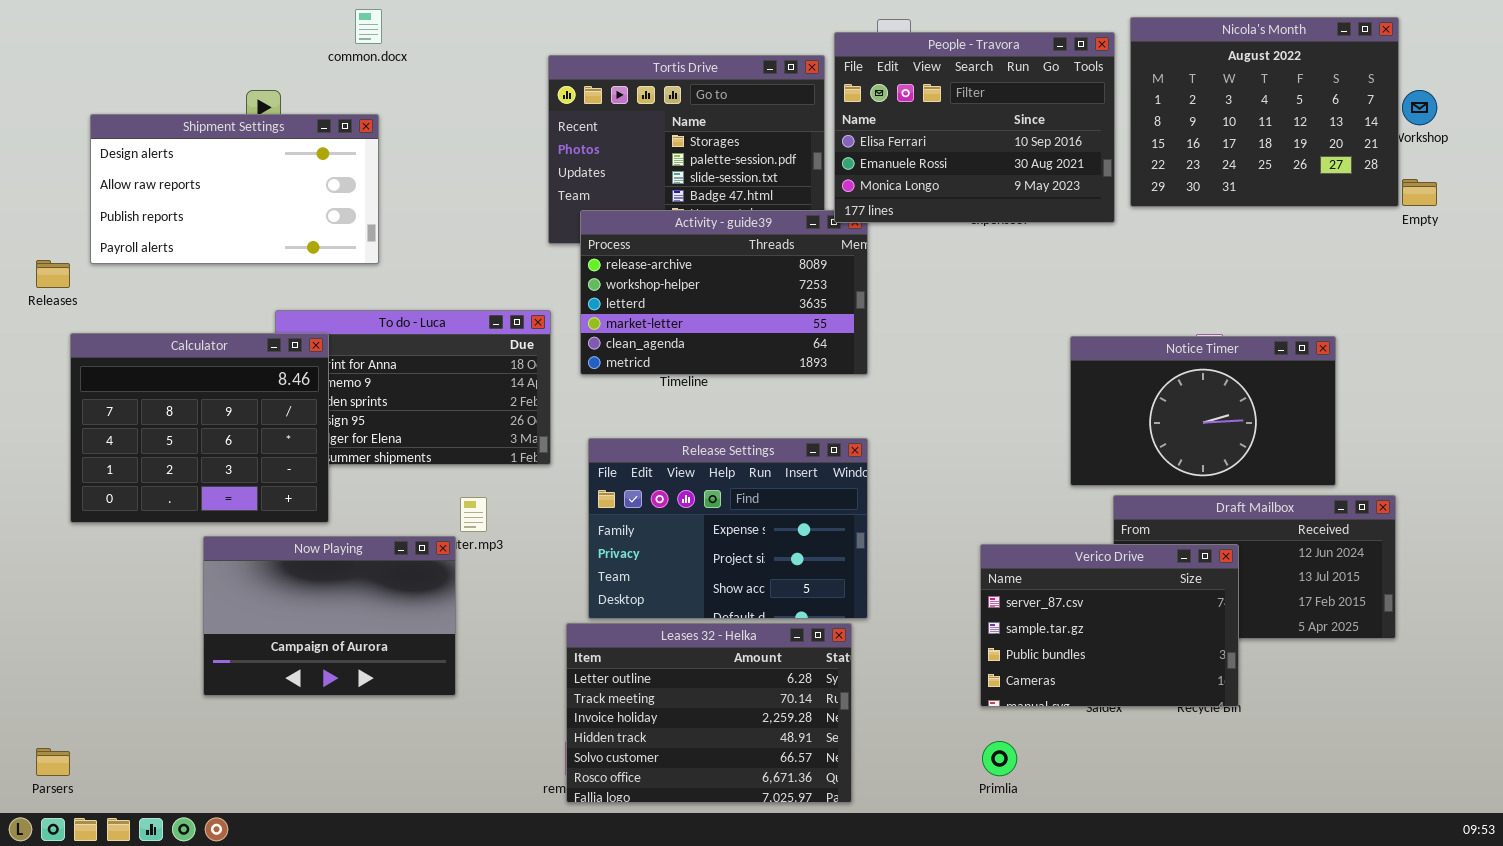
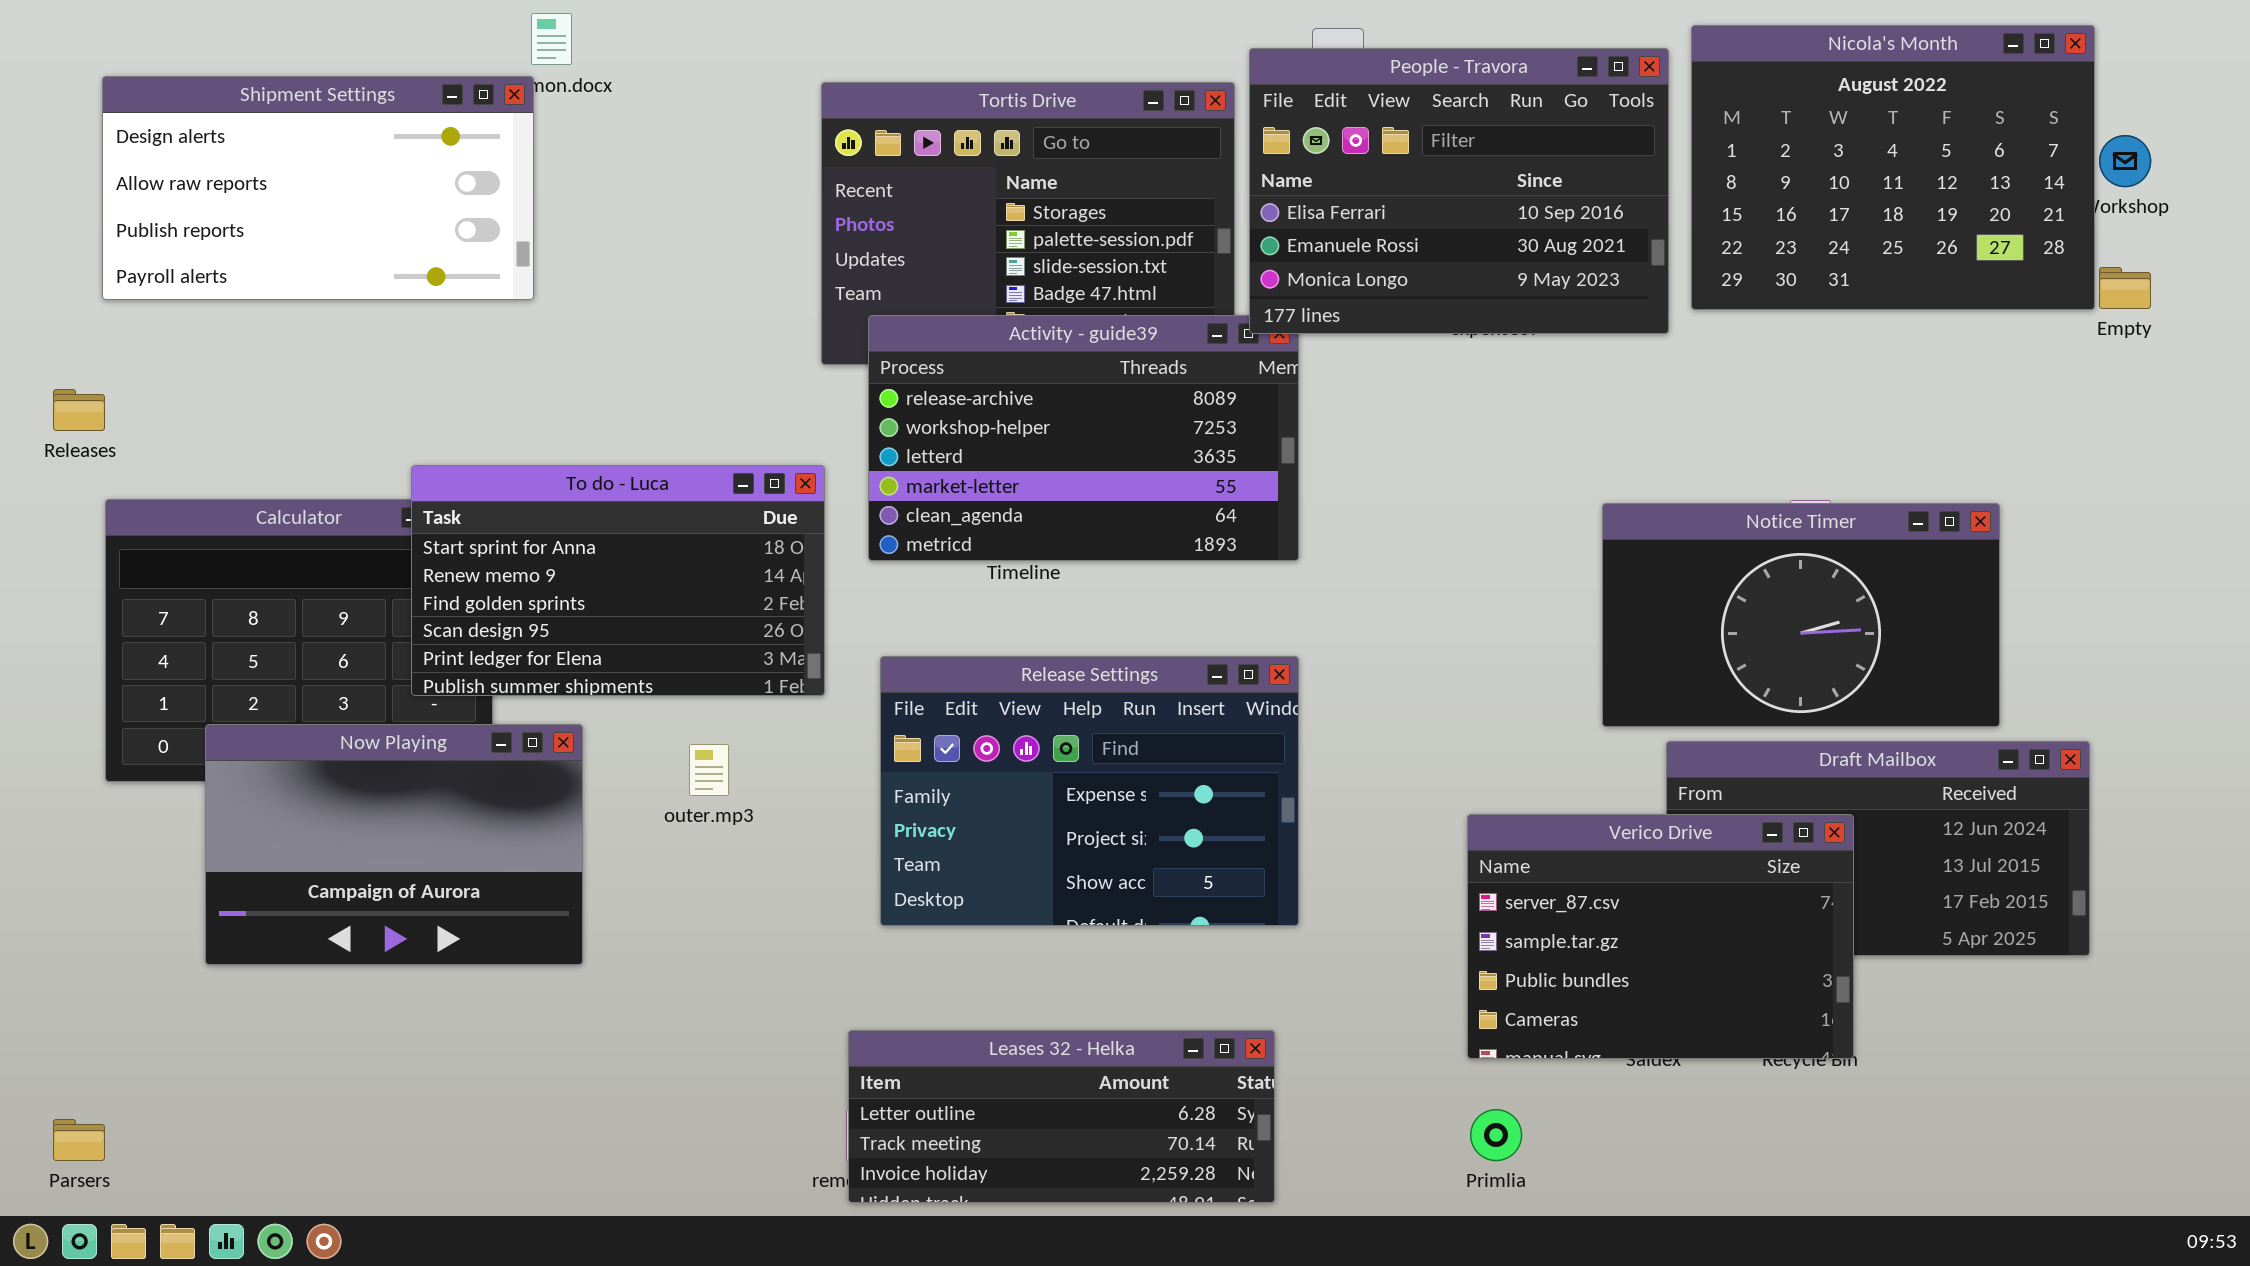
Shipment Settings: [90,114,379,264] -> [102,76,534,300], moved
To do - Luca: [275,310,551,465] -> [411,465,825,696], raised
Now Playing: [203,536,456,696] -> [205,724,583,965], moved
Leases 32 - Helka: [566,623,852,803] -> [848,1030,1275,1203], resized

